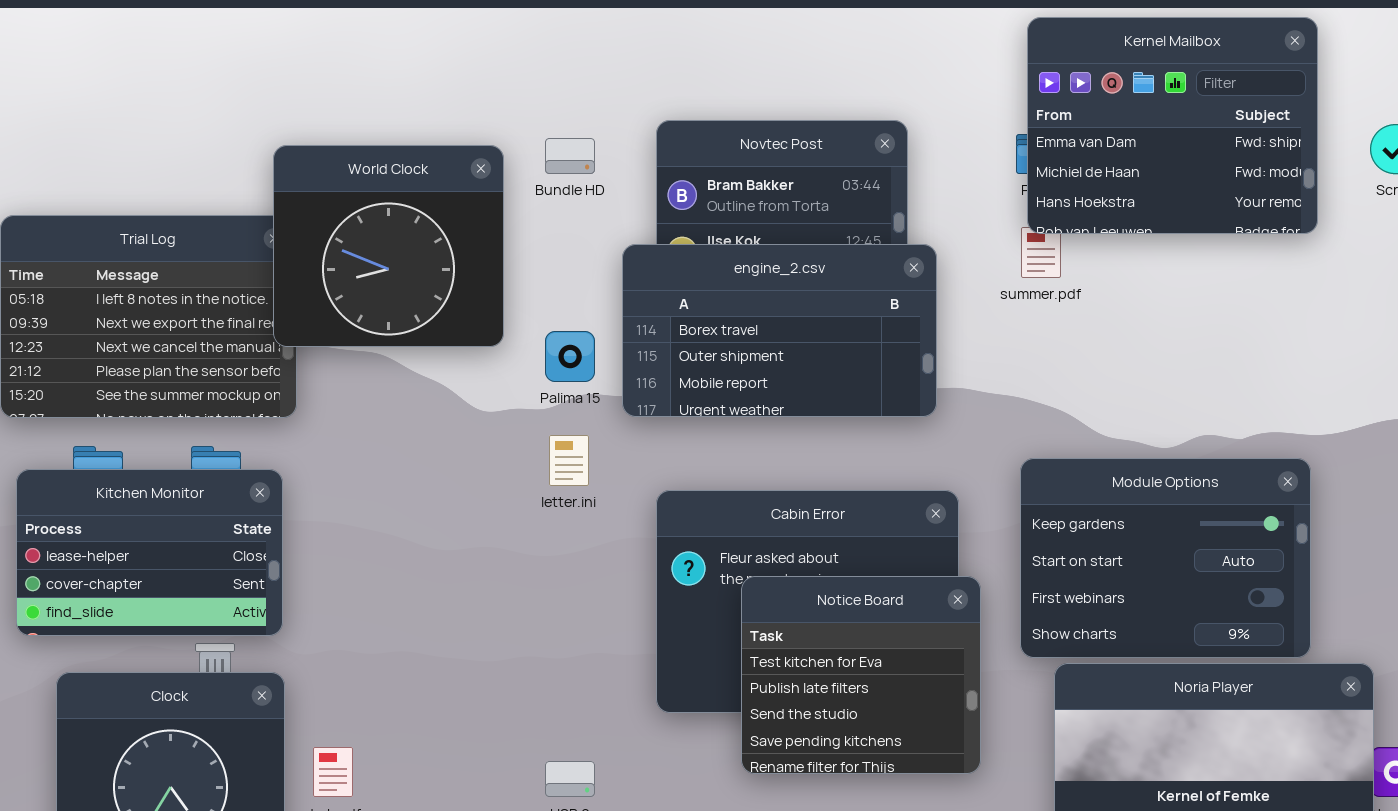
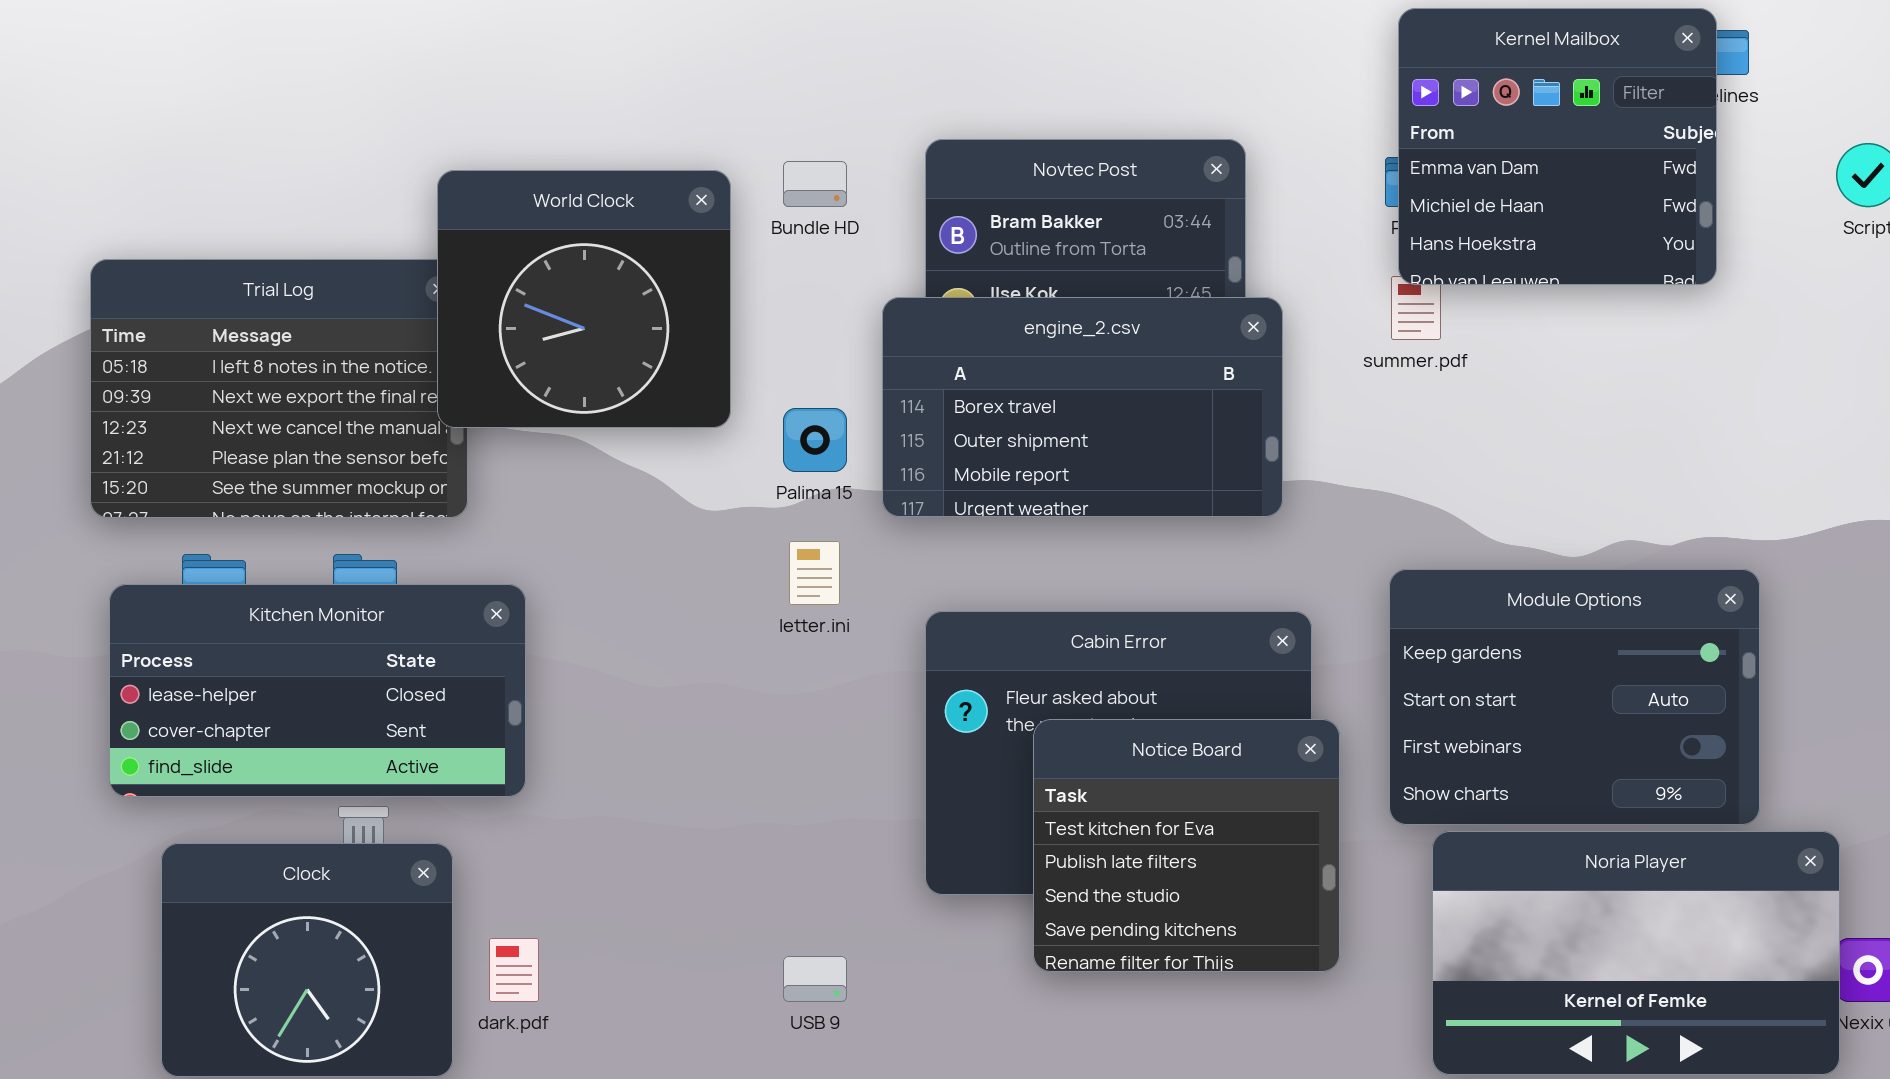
Kernel Mailbox: [1027,17,1318,234] -> [1398,8,1717,285], resized
Kitchen Monitor: [16,469,283,636] -> [109,584,526,797], resized

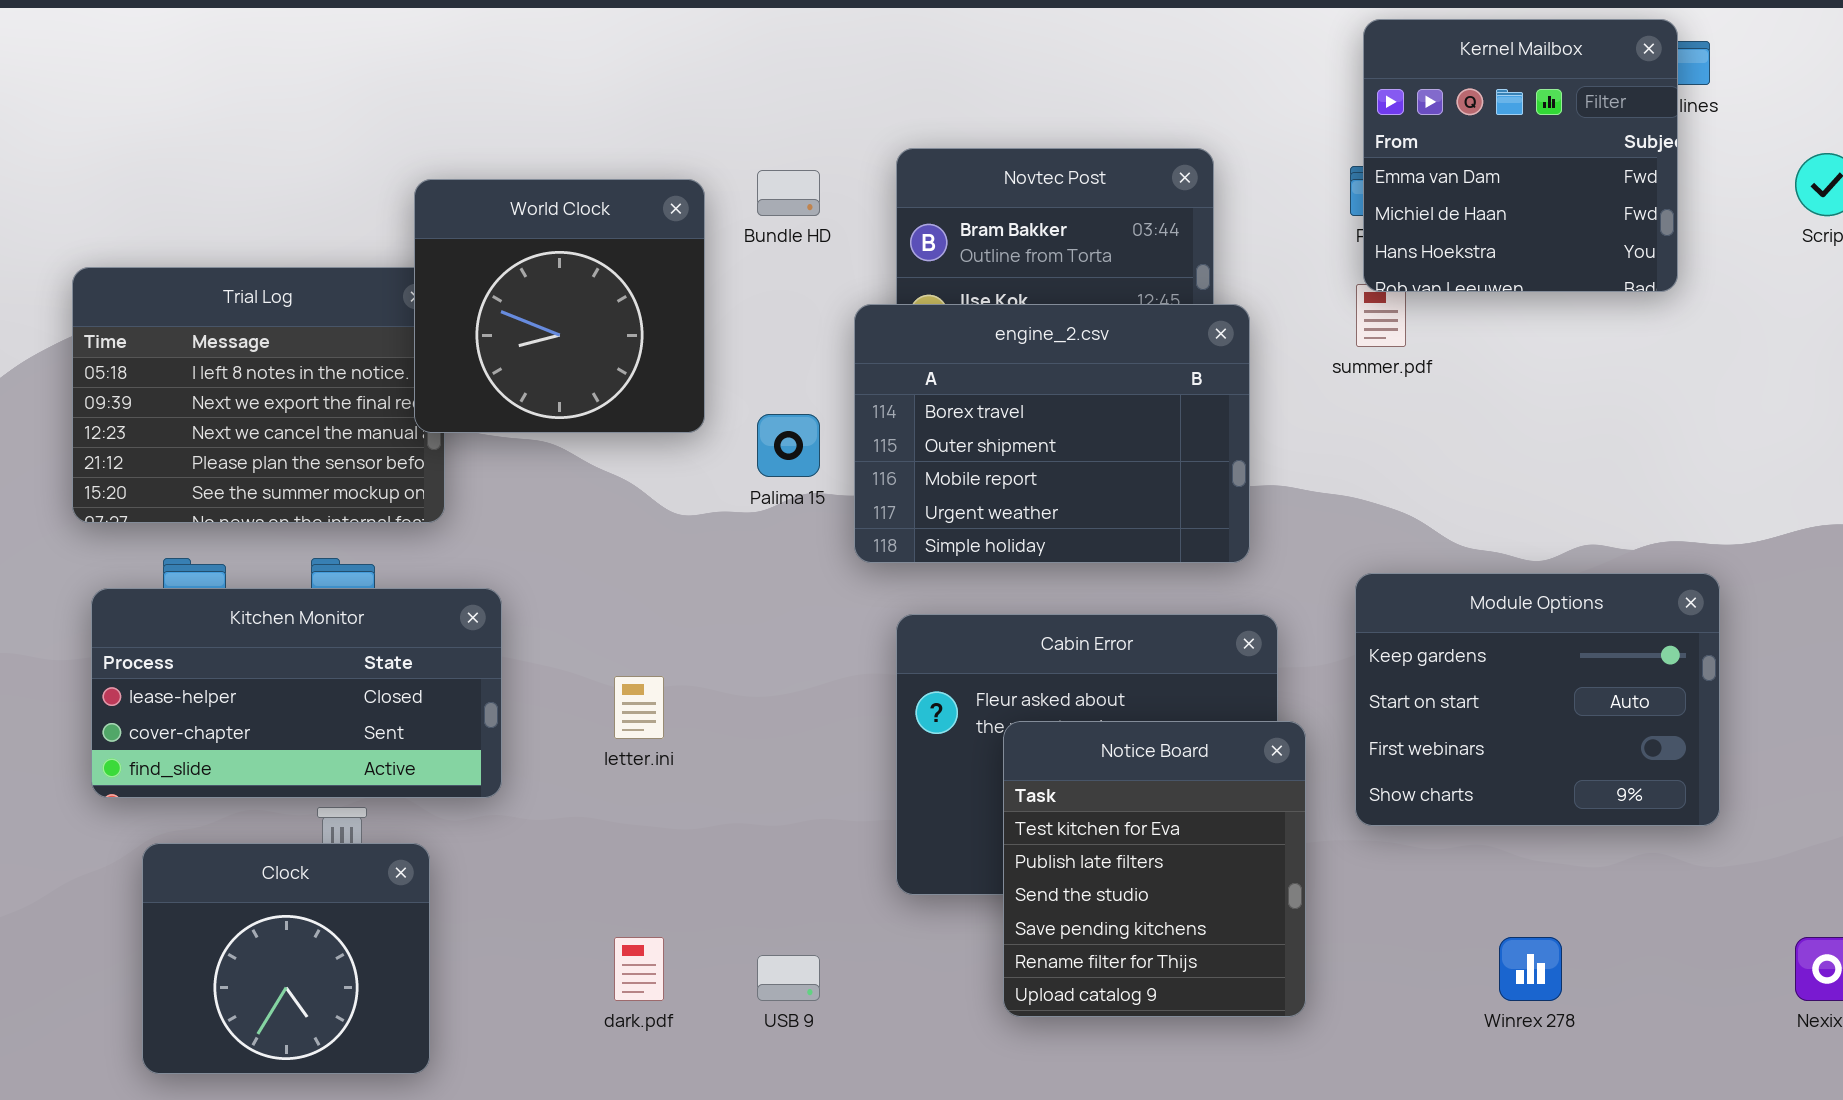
engine_2.csv: [882,297,1283,517] -> [854,304,1250,563], resized
letter.ini: [789,541,840,605] -> [614,676,664,739], moved
Notice Board: [1033,719,1340,972] -> [1003,721,1306,1017], resized
Noria Player: [1432,831,1840,1075] -> none, closed
dark.pdf: [489,938,539,1002] -> [614,937,664,1001], moved

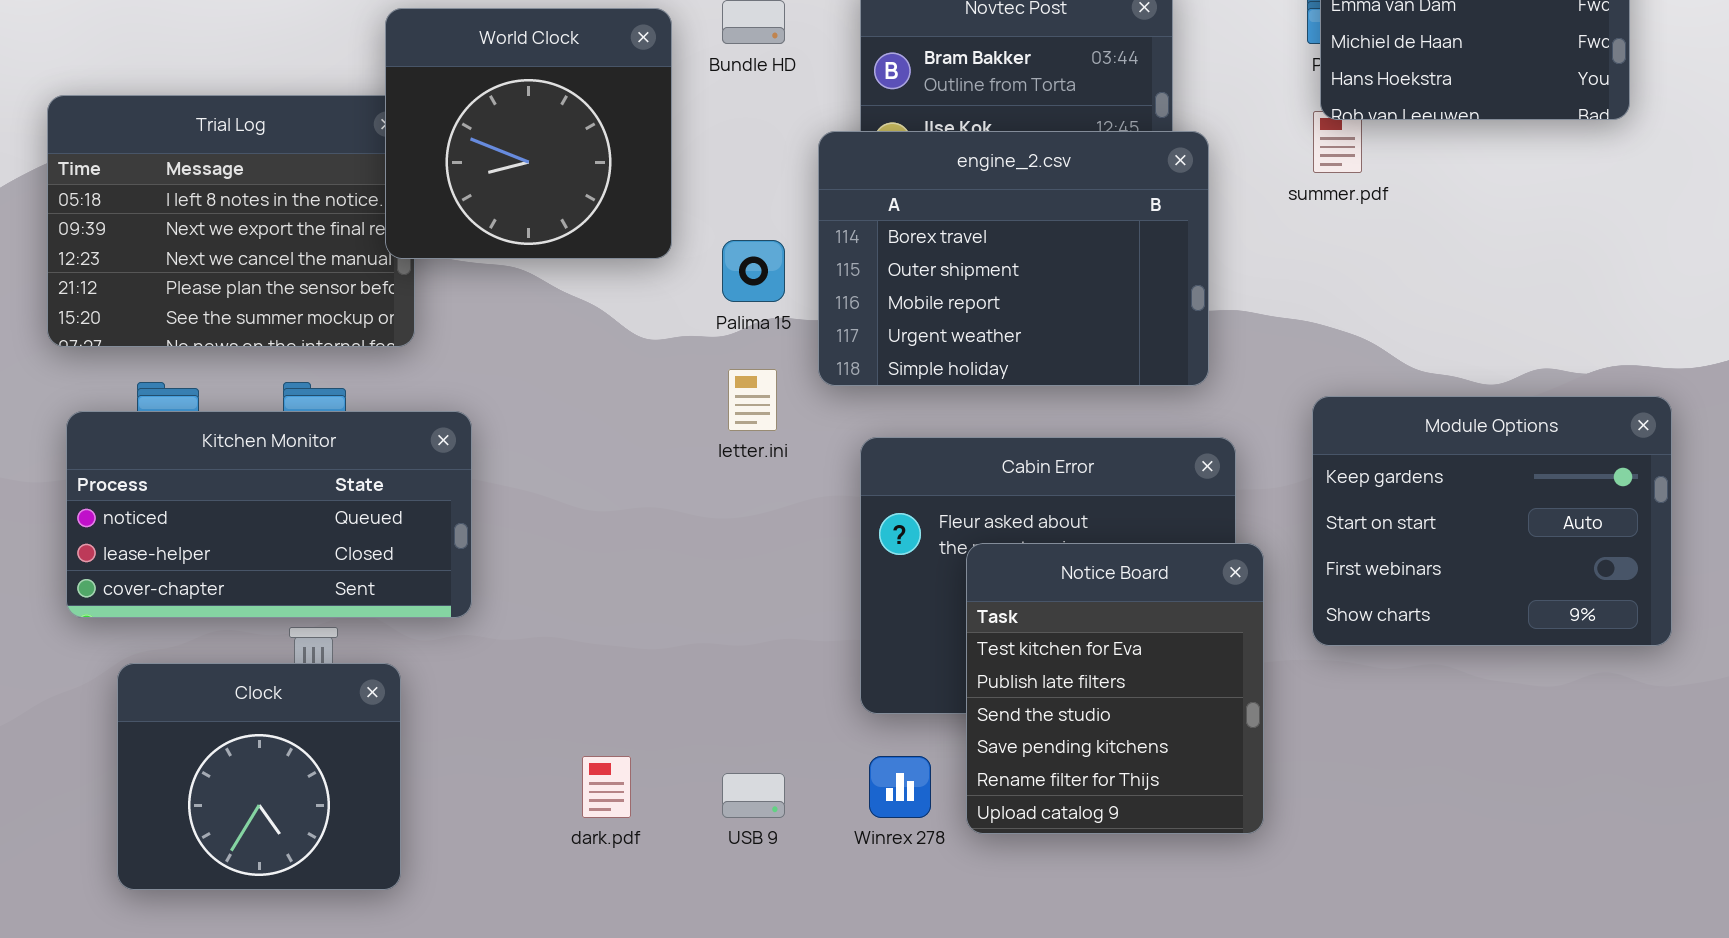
Kitchen Monitor: [91,588,502,798] -> [66,411,472,618], scrolled up 1 row
letter.ini: [614,676,664,739] -> [728,369,777,431], moved
Winrex 278: [1499,937,1562,1001] -> [869,756,931,818], moved

